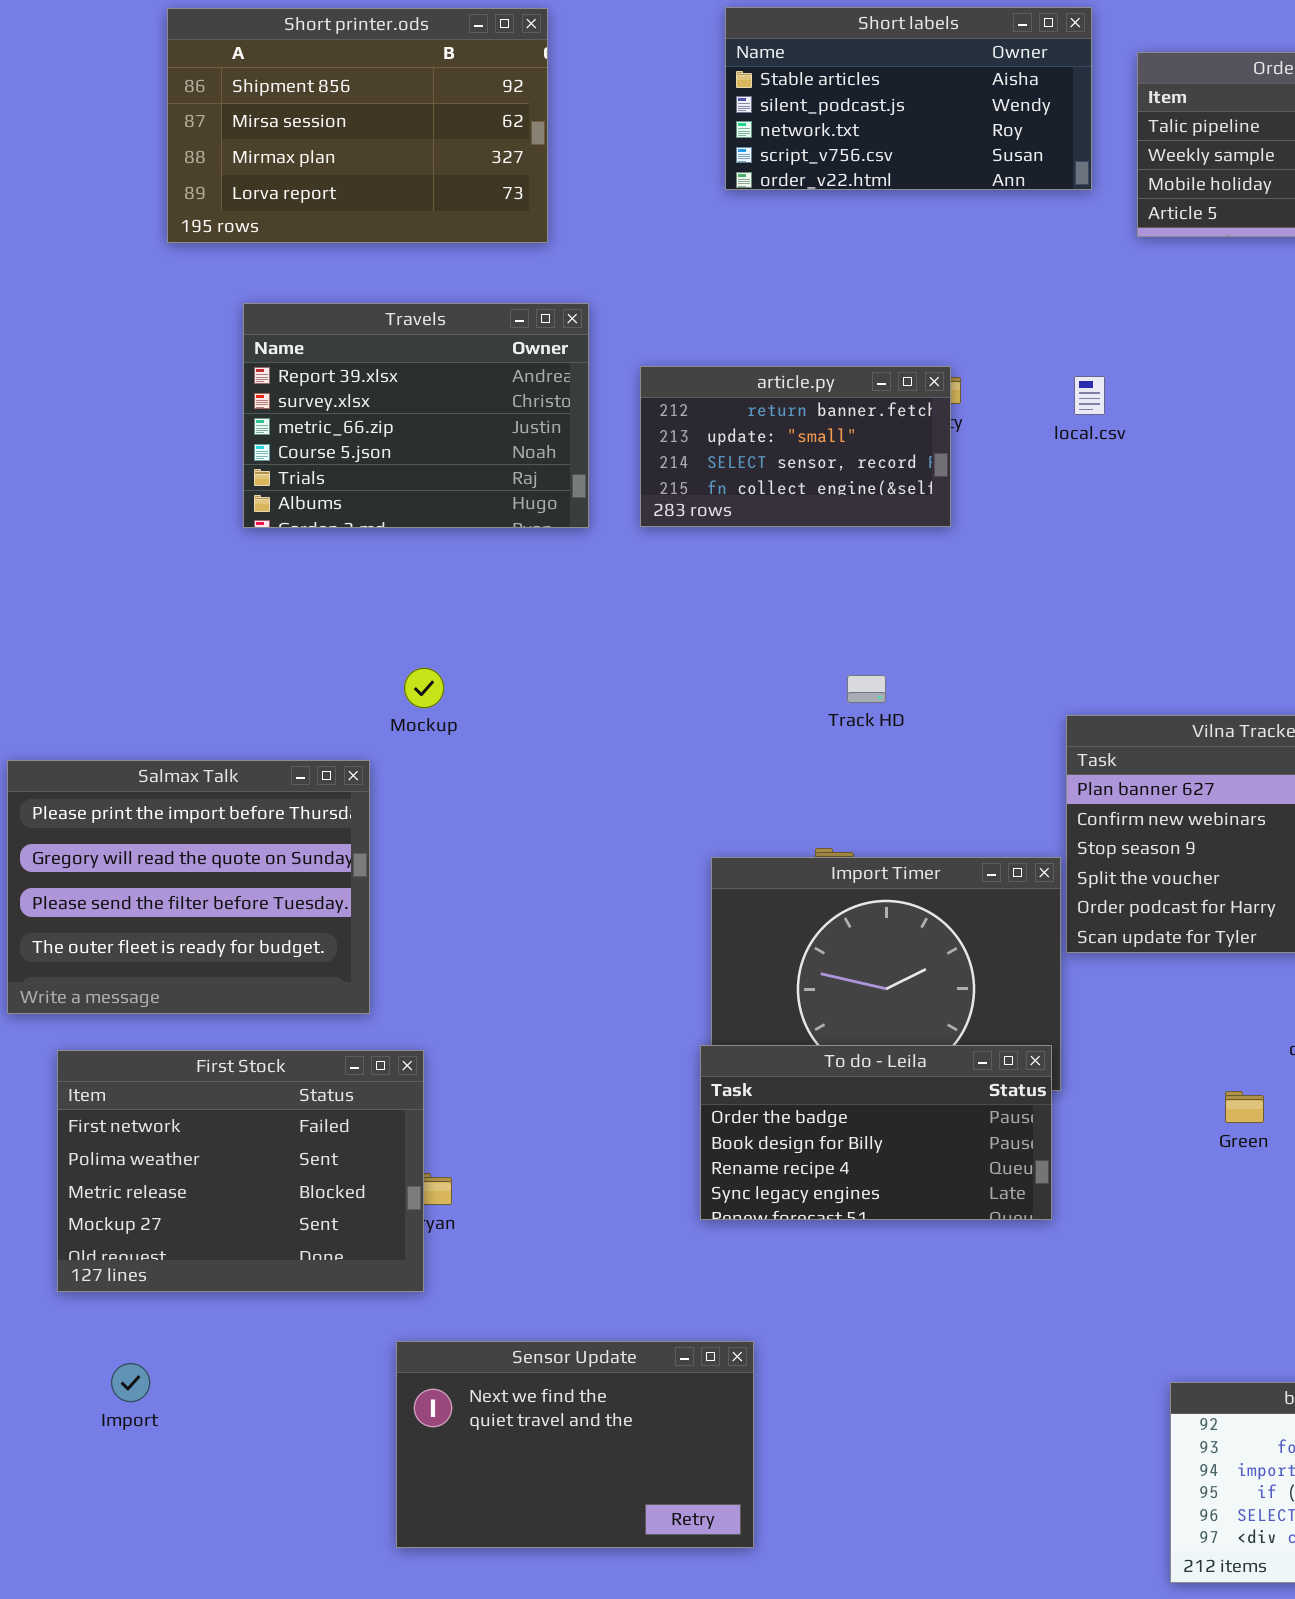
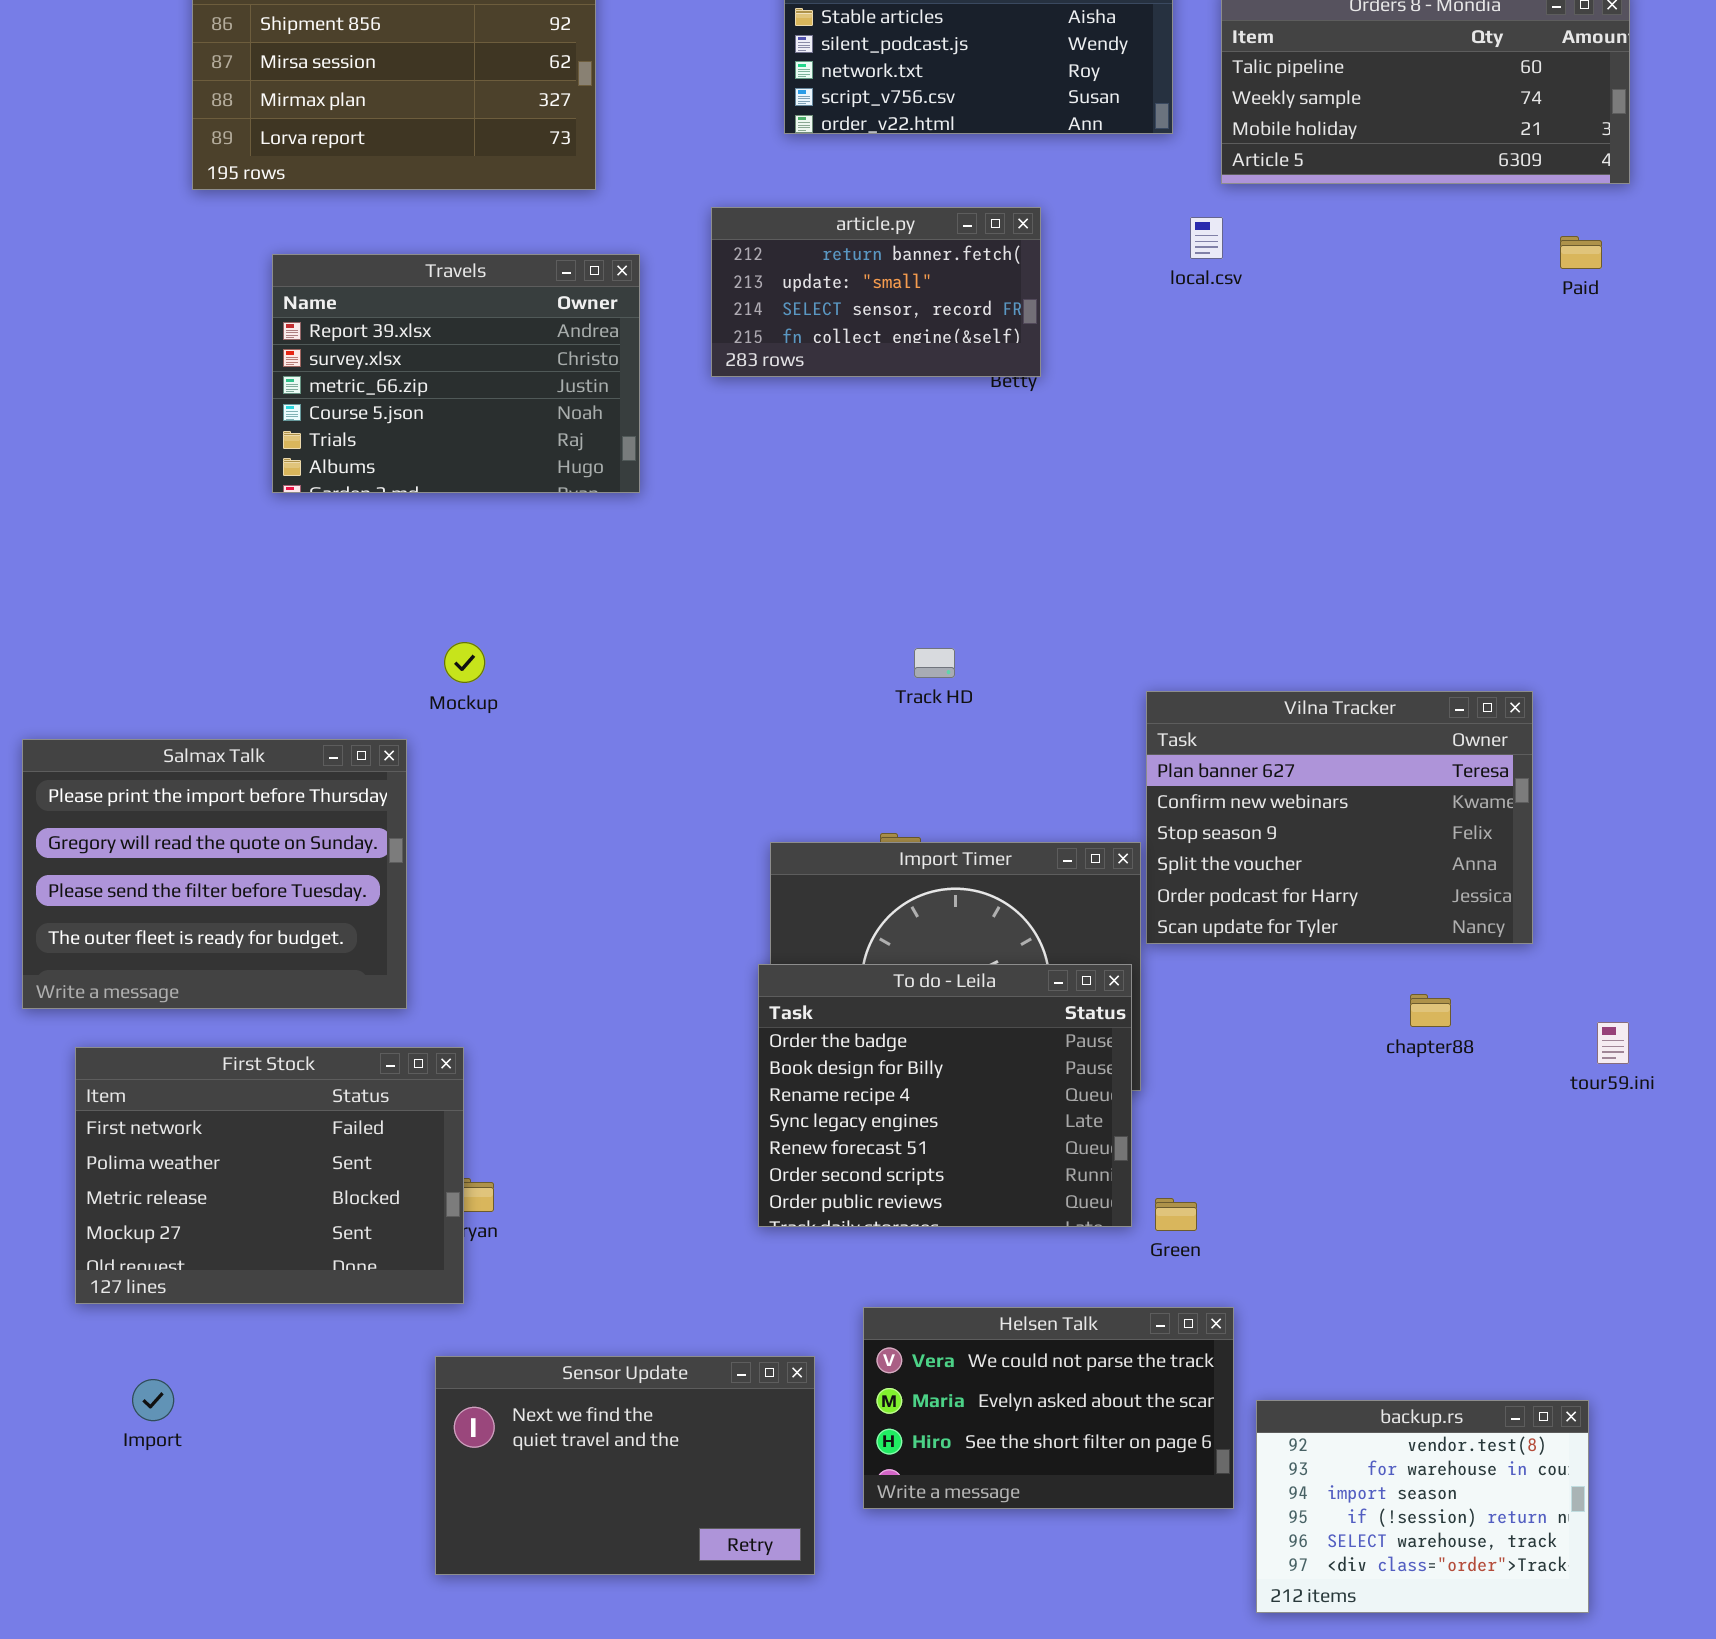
article.py: [640,366,951,527] -> [711,207,1041,377], moved
local.csv: [1074,376,1105,415] -> [1190,217,1223,259], moved
To do - Leila: [700,1045,1052,1220] -> [758,964,1132,1227], resized
Green: [1225,1091,1264,1123] -> [1155,1198,1197,1231], moved
Helsen Talk: none -> [863,1307,1234,1509], opened

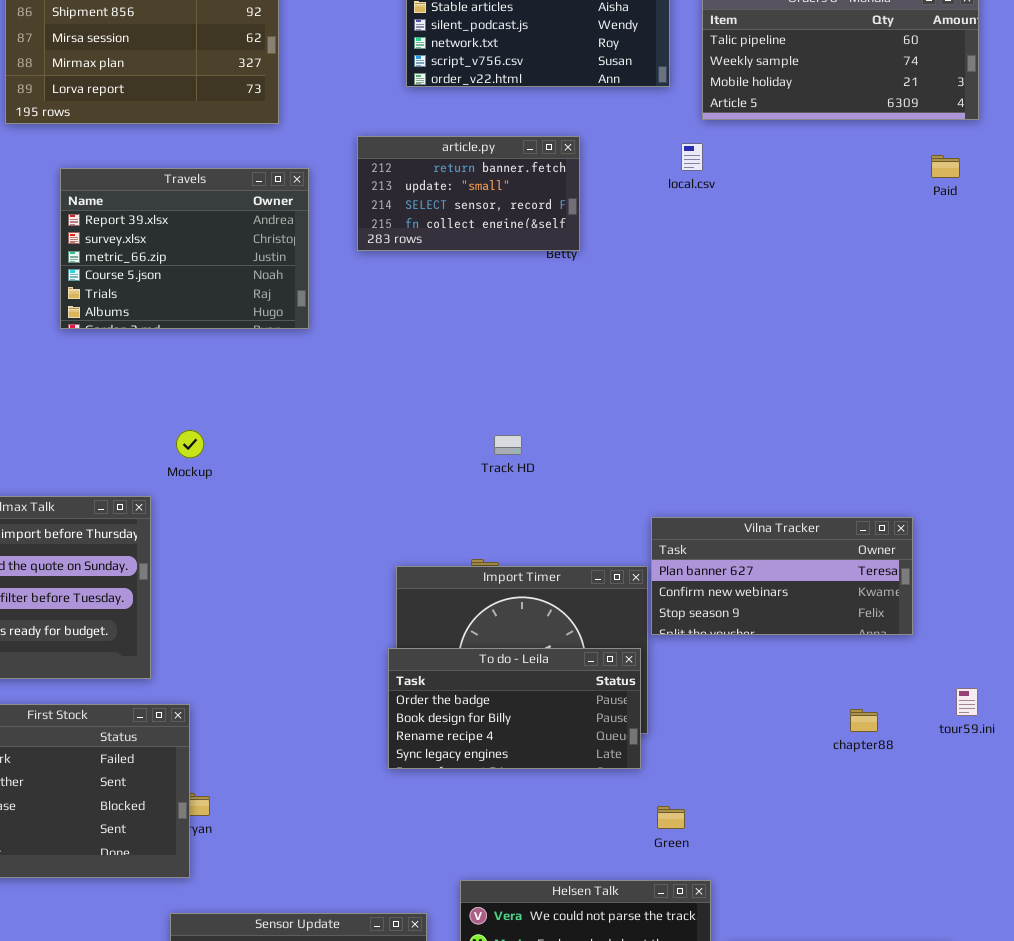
Vilna Tracker: [1146,691,1533,944] -> [651,517,913,635], resized
To do - Leila: [758,964,1132,1227] -> [388,648,641,769], resized
chapter88: [1410,994,1451,1027] -> [850,709,878,732], moved

